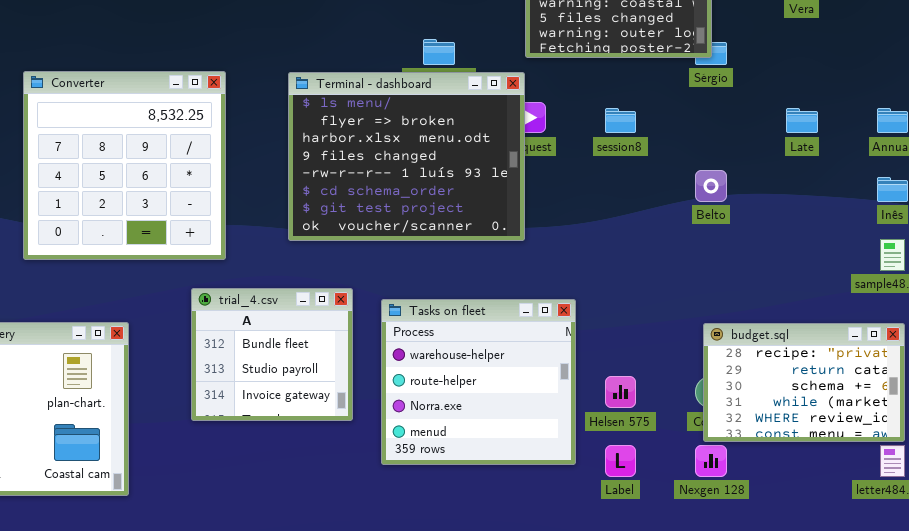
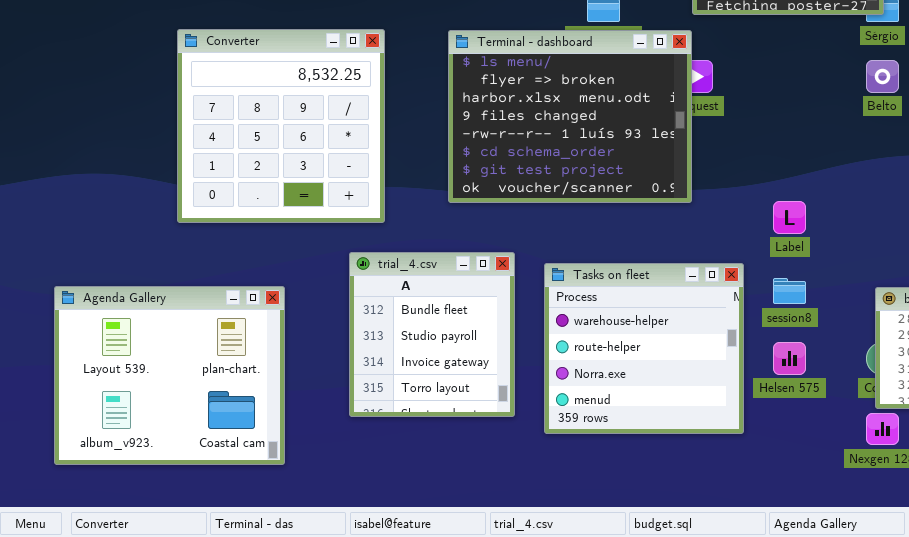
session8: [605,108,636,133] -> [773,278,806,304], moved
Belto: [695,170,727,202] -> [866,60,899,93], moved
trial_4.csv: [191,288,353,421] -> [349,252,515,417], resized
Label: [605,445,636,477] -> [773,201,806,234], moved

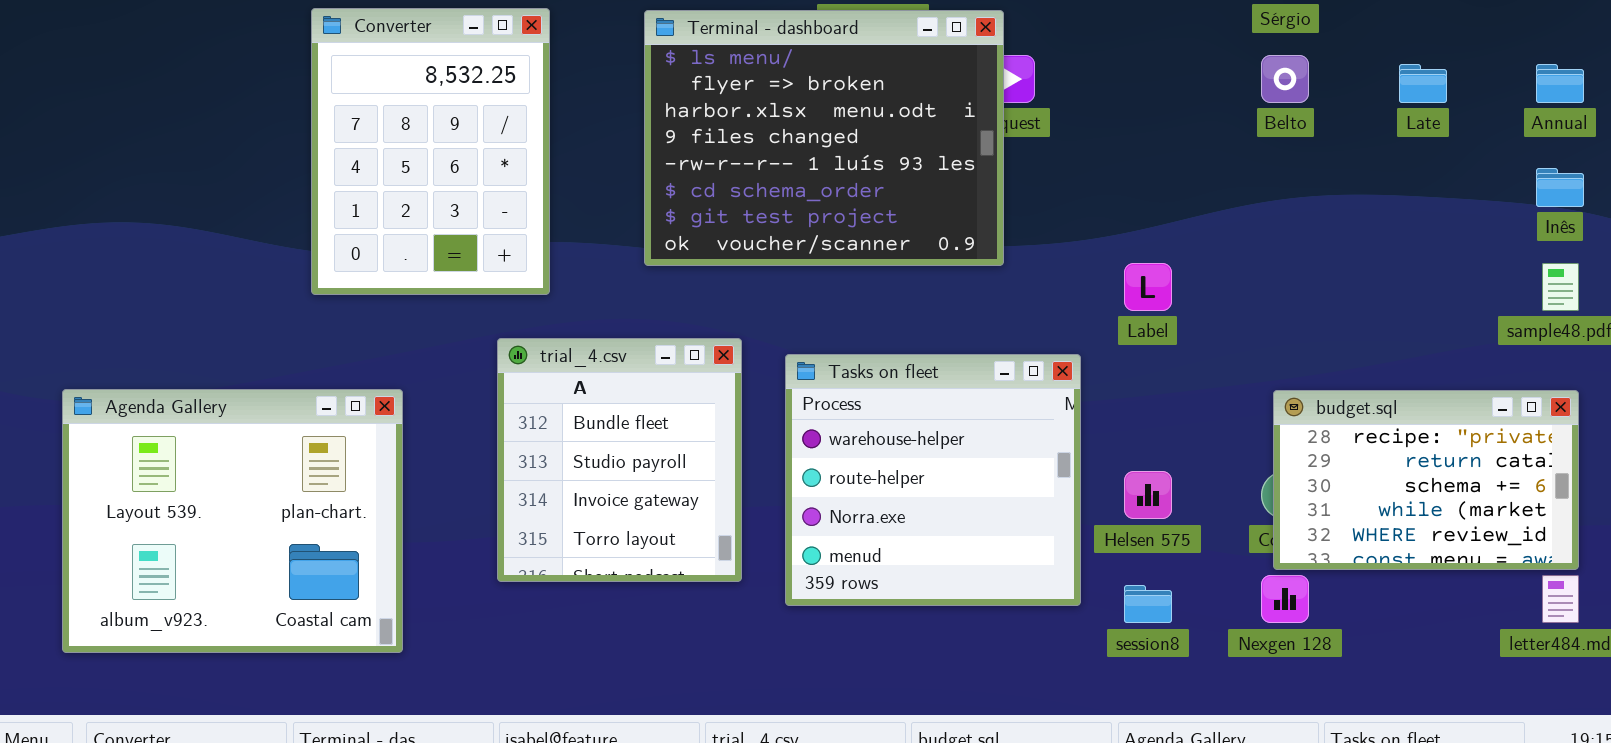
Converter: [177,29,385,223] -> [311,8,550,295], resized
session8: [773,278,806,304] -> [1124,585,1172,623], moved

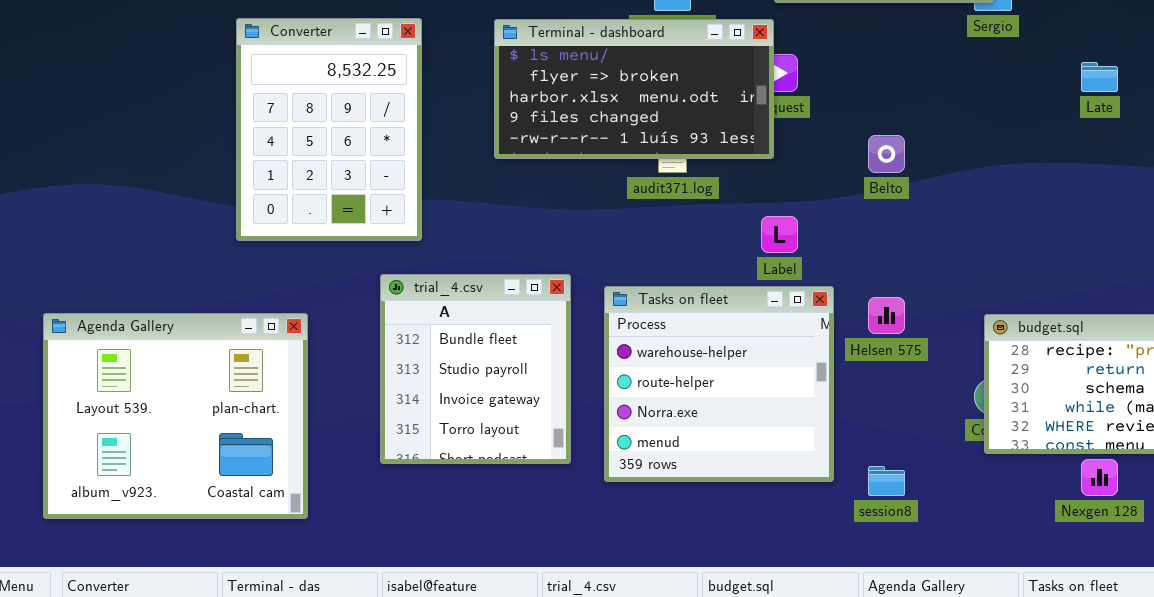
Terminal - dashboard: [644,10,1004,266] -> [494,19,774,159], resized
Belto: [1261,55,1309,103] -> [868,135,905,173], moved
Label: [1124,263,1172,311] -> [761,216,798,253], moved
Helsen 575: [1124,471,1172,519] -> [868,297,905,334], moved
Nexgen 128: [1261,575,1309,623] -> [1081,459,1118,496], moved

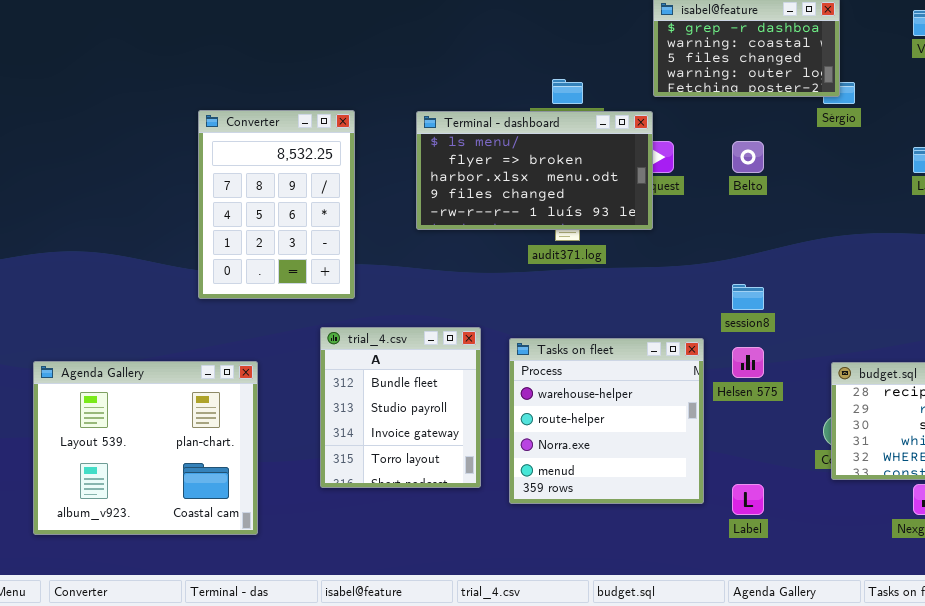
Belto: [868,135,905,173] -> [732,141,764,173], moved
Label: [761,216,798,253] -> [732,484,764,515], moved
session8: [868,466,905,496] -> [732,284,764,310], moved

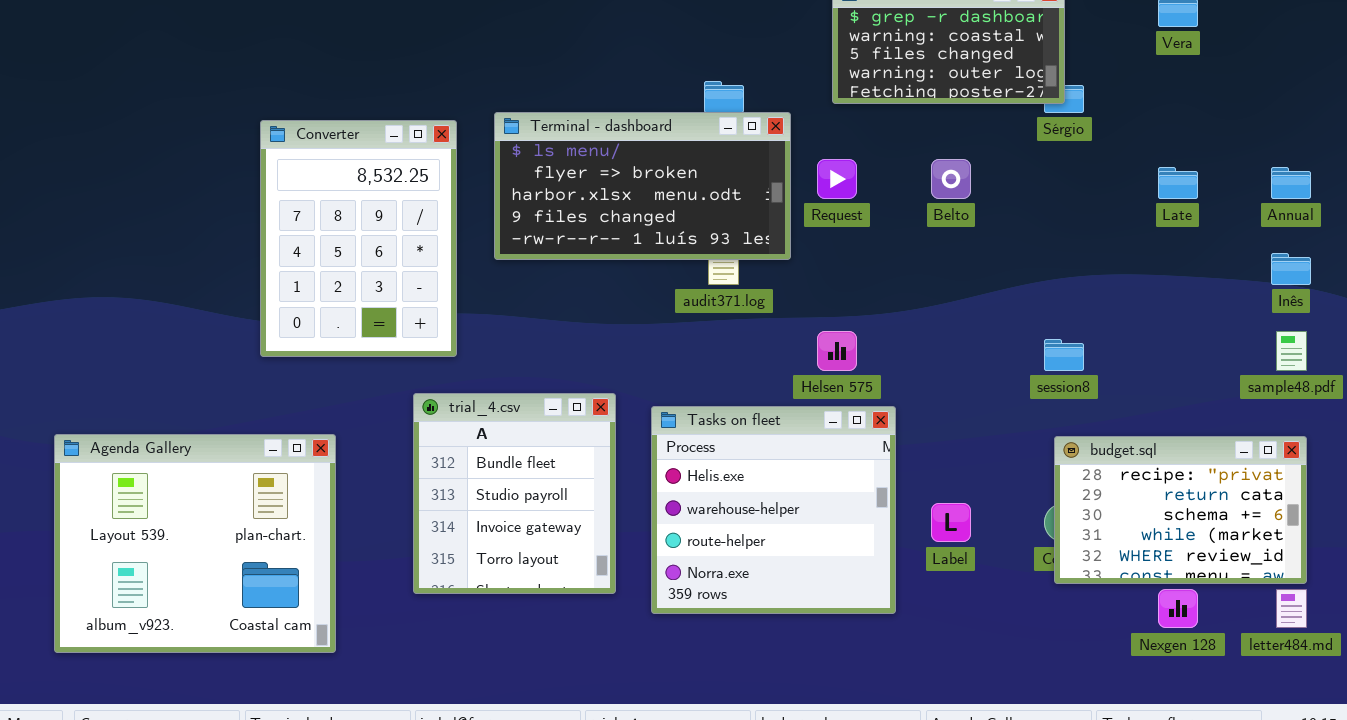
Terminal - dashboard: [416,111,653,230] -> [494,112,791,260], moved
session8: [732,284,764,310] -> [1044,339,1084,371], moved
Tasks on fleet: [509,338,704,504] -> [651,406,896,614], scrolled up 1 row
Helsen 575: [732,347,764,378] -> [817,331,857,371], moved
Label: [732,484,764,515] -> [931,503,971,542], moved

